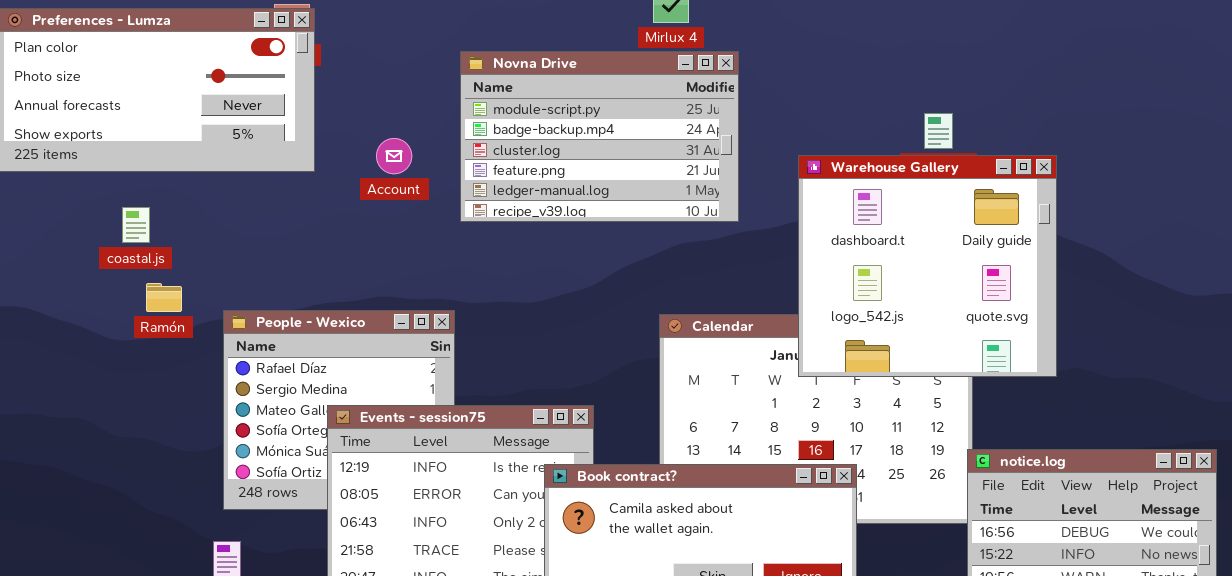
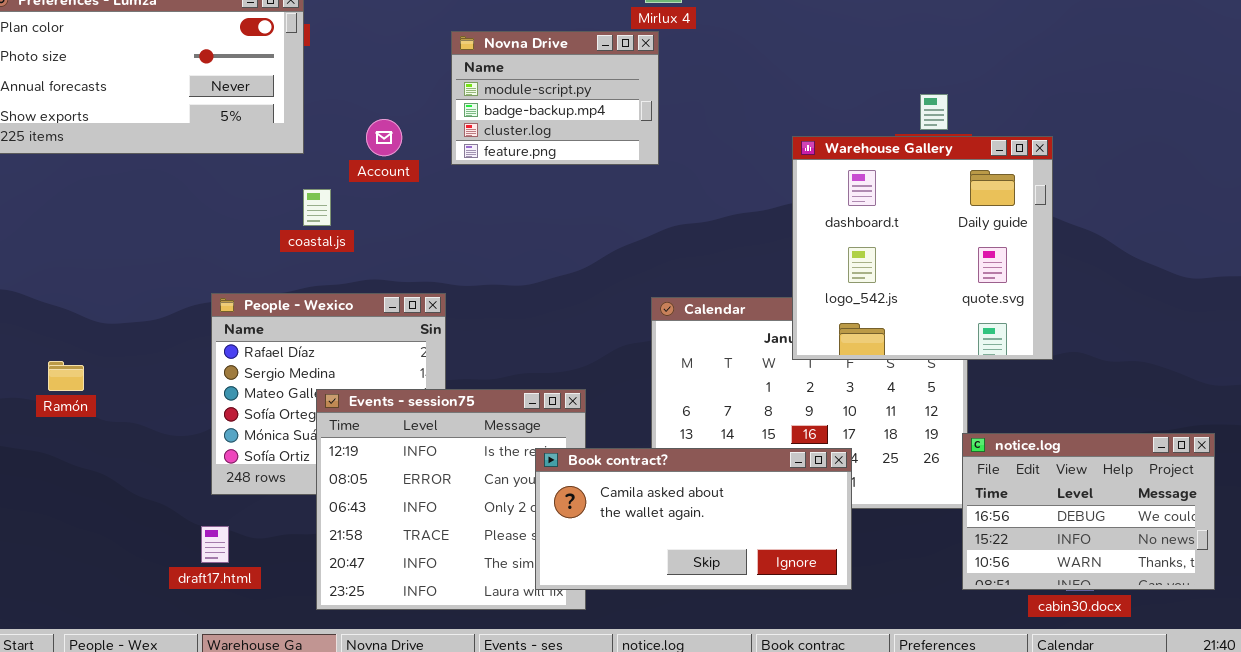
Novna Drive: [460,51,739,222] -> [451,31,659,165], resized
coastal.js: [122,207,150,243] -> [303,189,331,226], moved
Ramón: [146,283,182,312] -> [48,361,84,391], moved

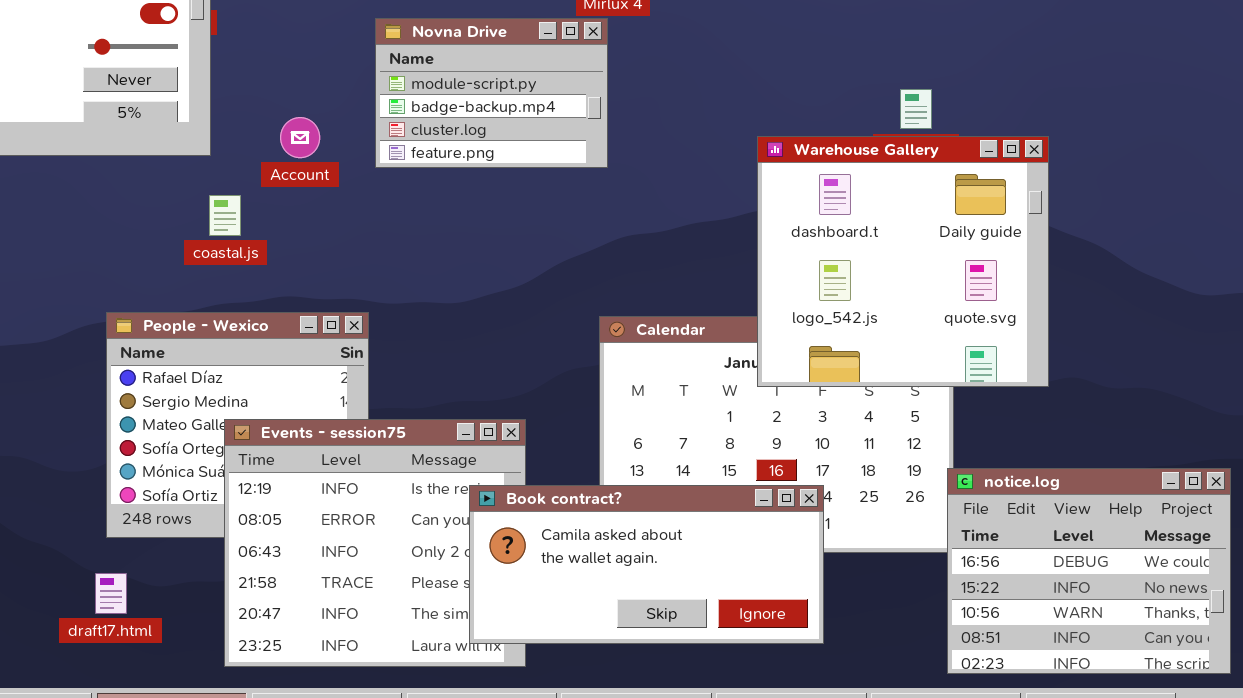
notice.log: [962,433,1215,590] -> [947,468,1231,674], resized

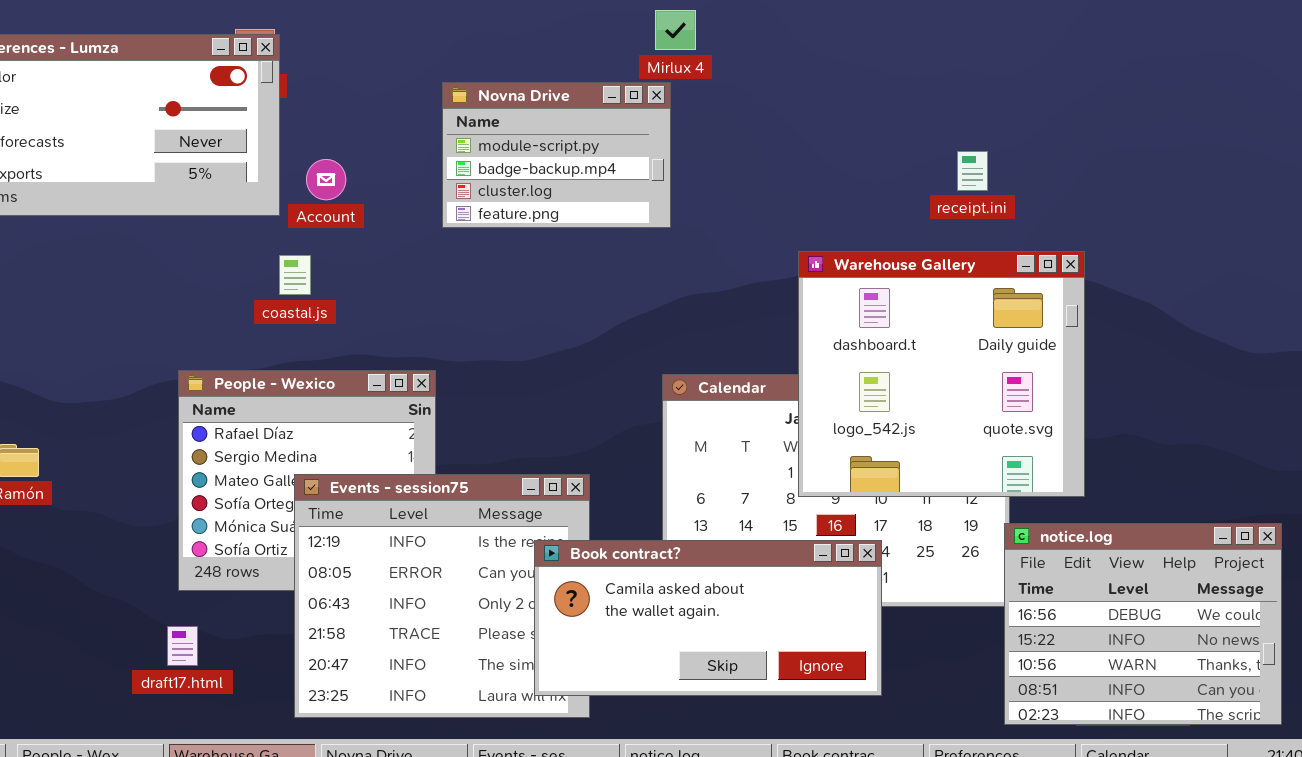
Account: [280,117,320,158] -> [306,159,346,200], moved
Warehouse Gallery: [757,136,1049,387] -> [798,251,1085,497], moved

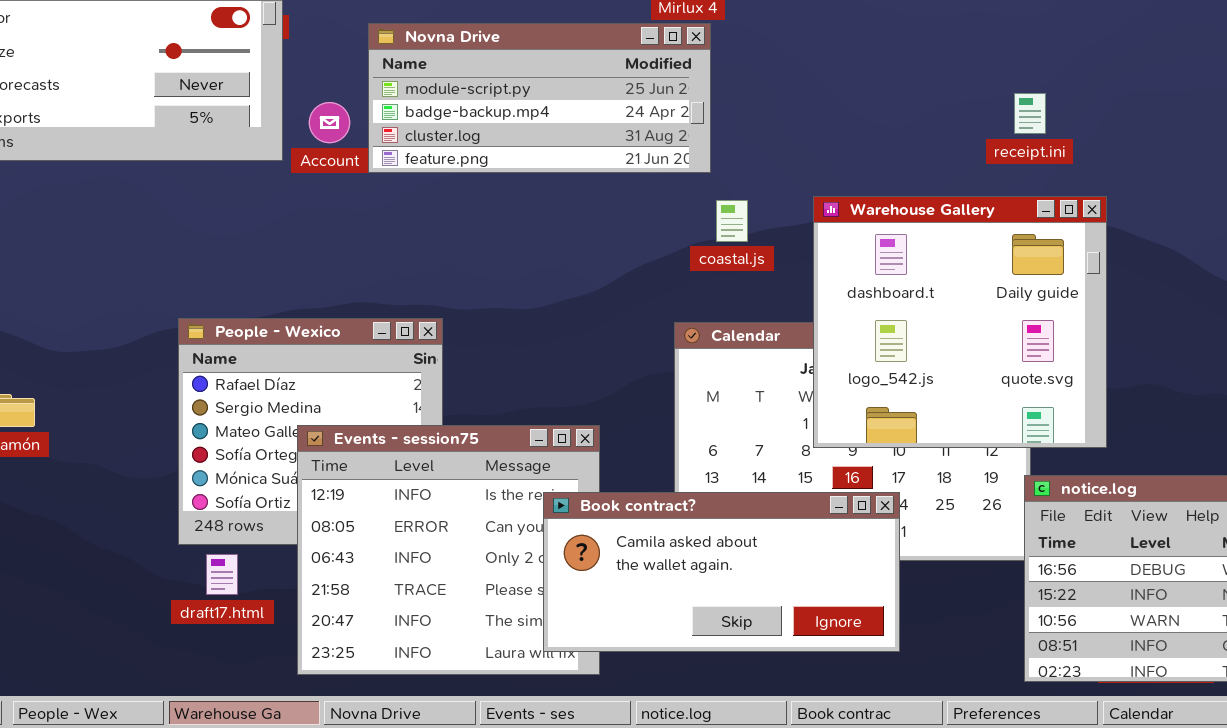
Novna Drive: [442,82,671,228] -> [368,23,711,173], moved, resized
receipt.ini: [957,151,988,191] -> [1014,93,1046,134], moved
coastal.js: [279,255,311,295] -> [716,200,748,242], moved
draft17.html: [167,626,198,666] -> [206,554,238,595], moved

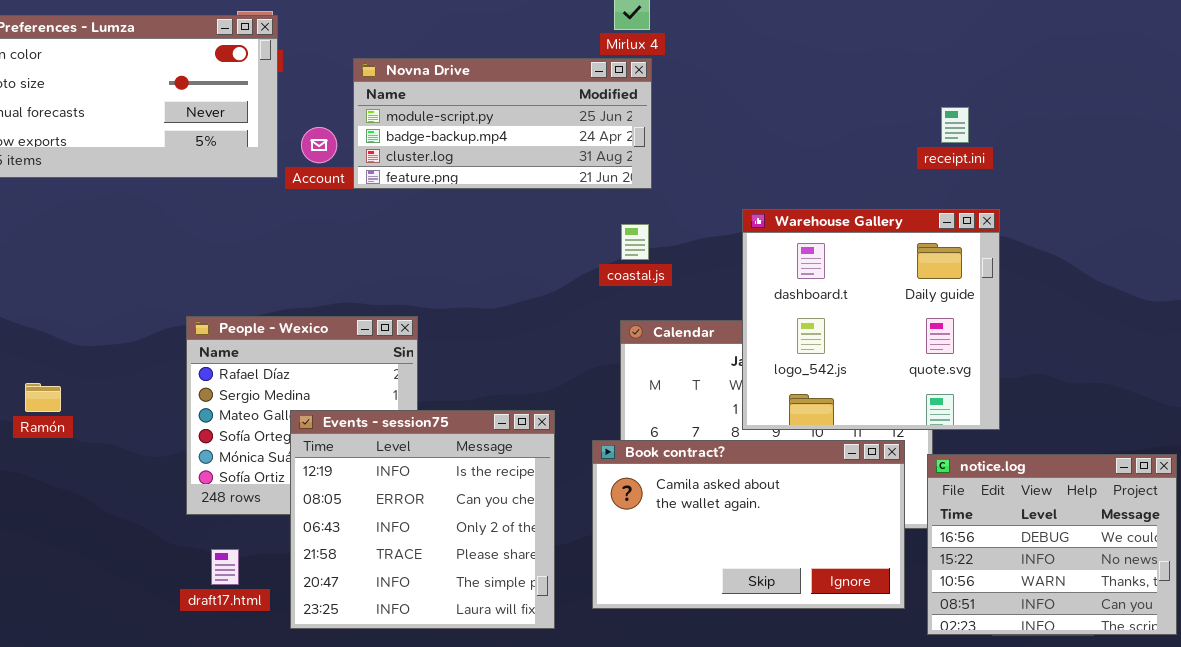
receipt.ini: [1014,93,1046,134] -> [941,107,969,143], moved
coastal.js: [716,200,748,242] -> [621,224,649,260], moved
Book contract?: [543,492,900,652] -> [592,440,905,609], moved, resized
draft17.html: [206,554,238,595] -> [211,549,239,585], moved

